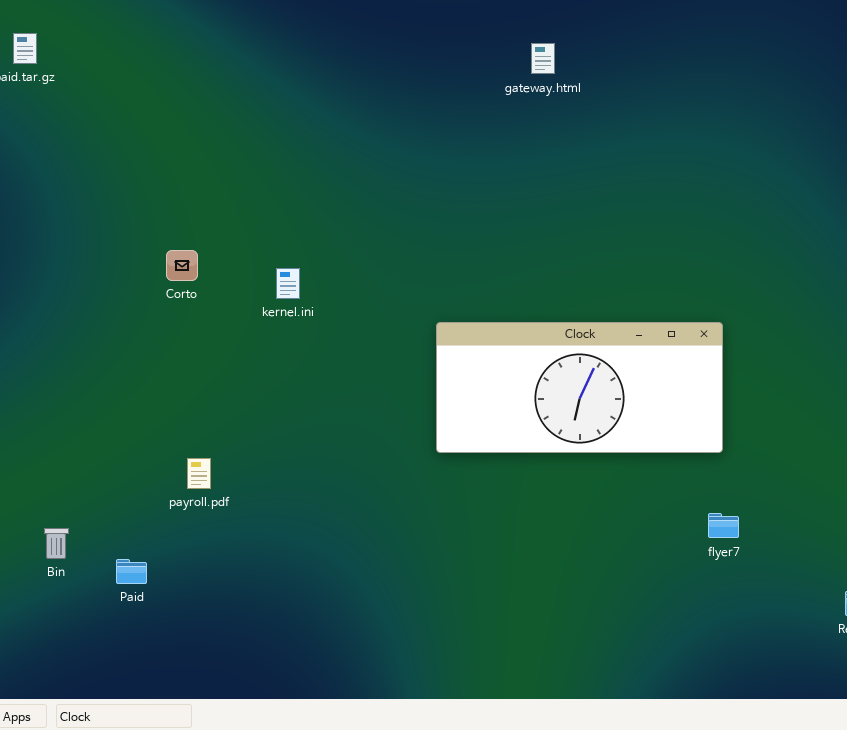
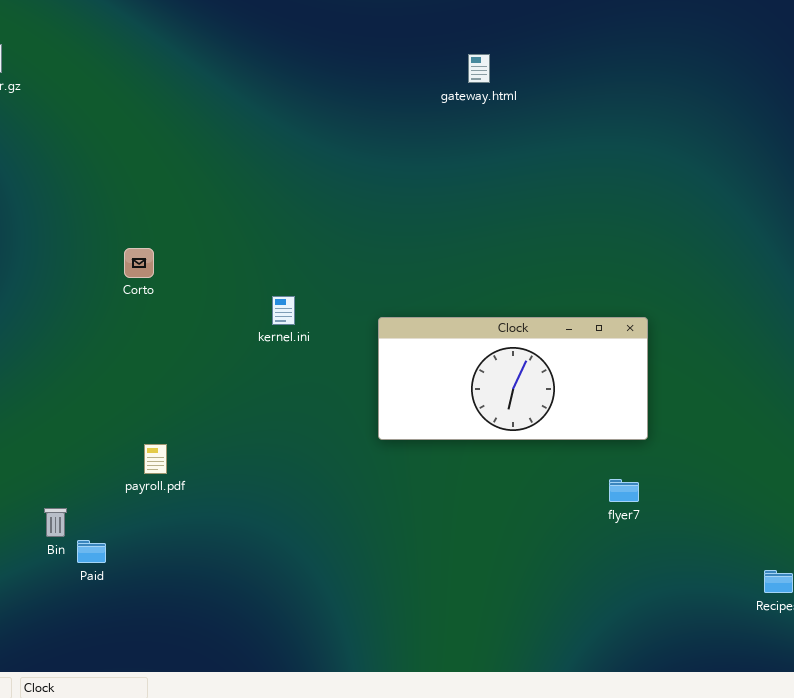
kernel.ini: [276,268,300,299] -> [272,296,295,325], moved
flyer7: [708,513,739,538] -> [609,479,639,502], moved
Bin: [44,528,69,559] -> [44,508,67,537], moved

